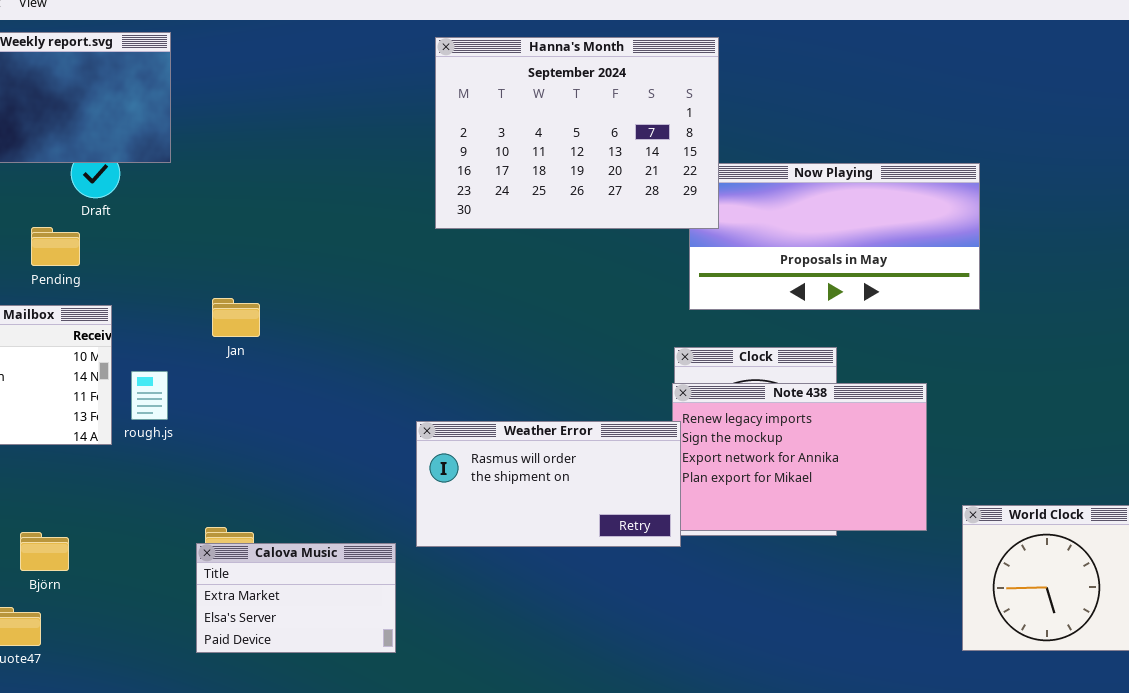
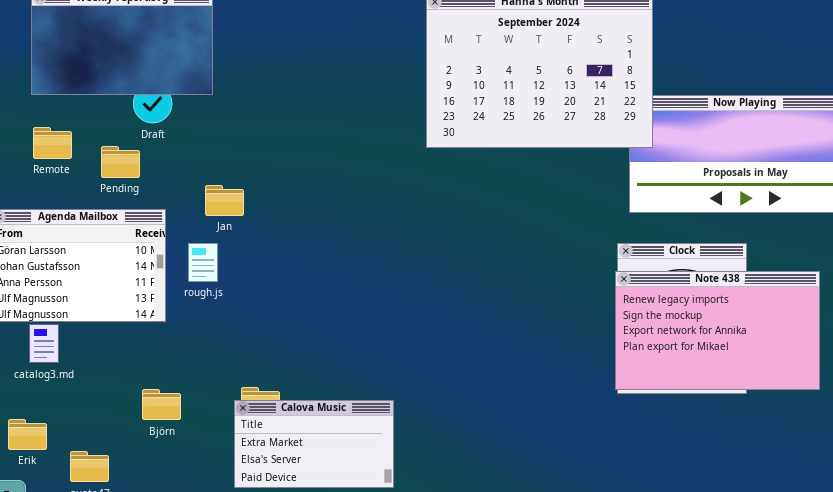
Jan: [212,298,260,337] -> [205,185,244,216], moved
rough.js: [131,371,168,420] -> [188,243,218,282], moved
Weather Error: [416,421,681,547] -> none, closed
Björn: [20,532,69,571] -> [142,389,181,420], moved

